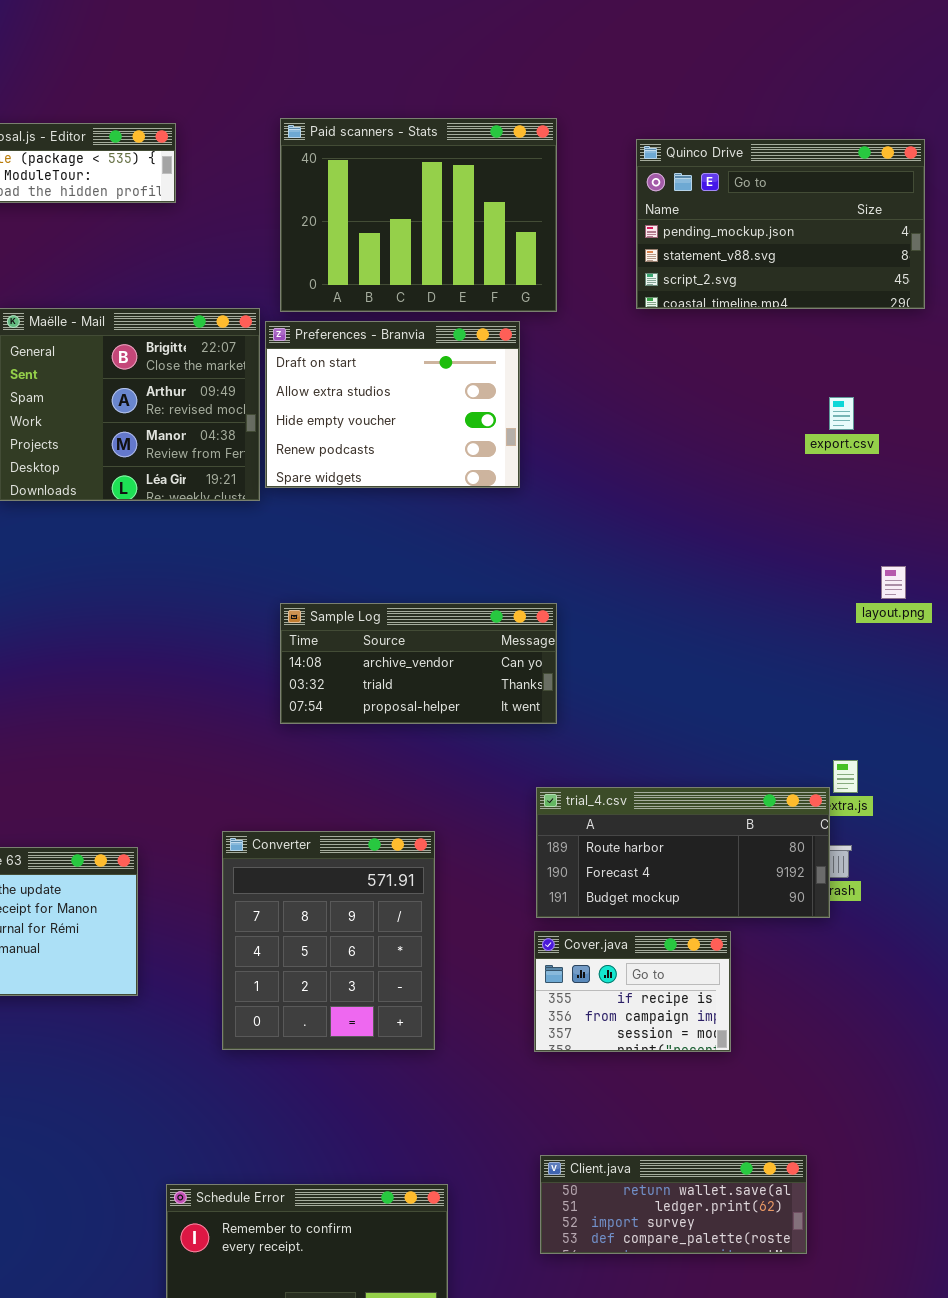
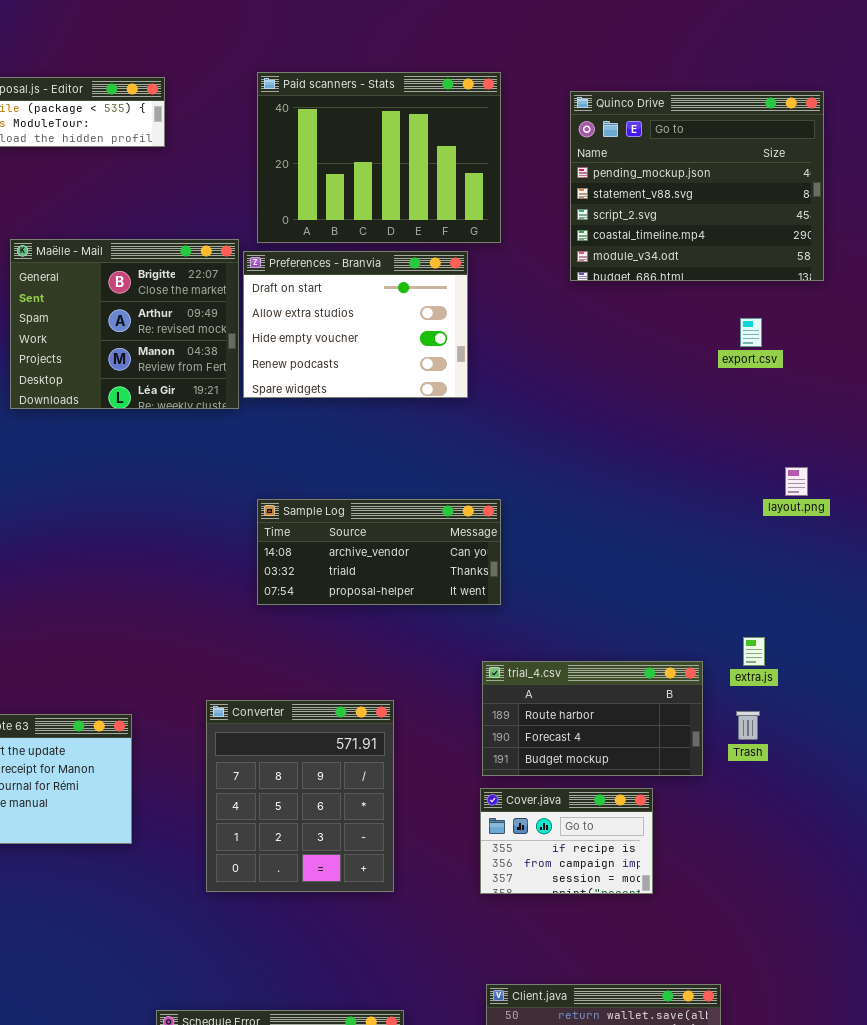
Quinco Drive: [636,139,925,309] -> [570,91,824,281], resized
trial_4.csv: [536,787,830,918] -> [482,661,703,776], resized

